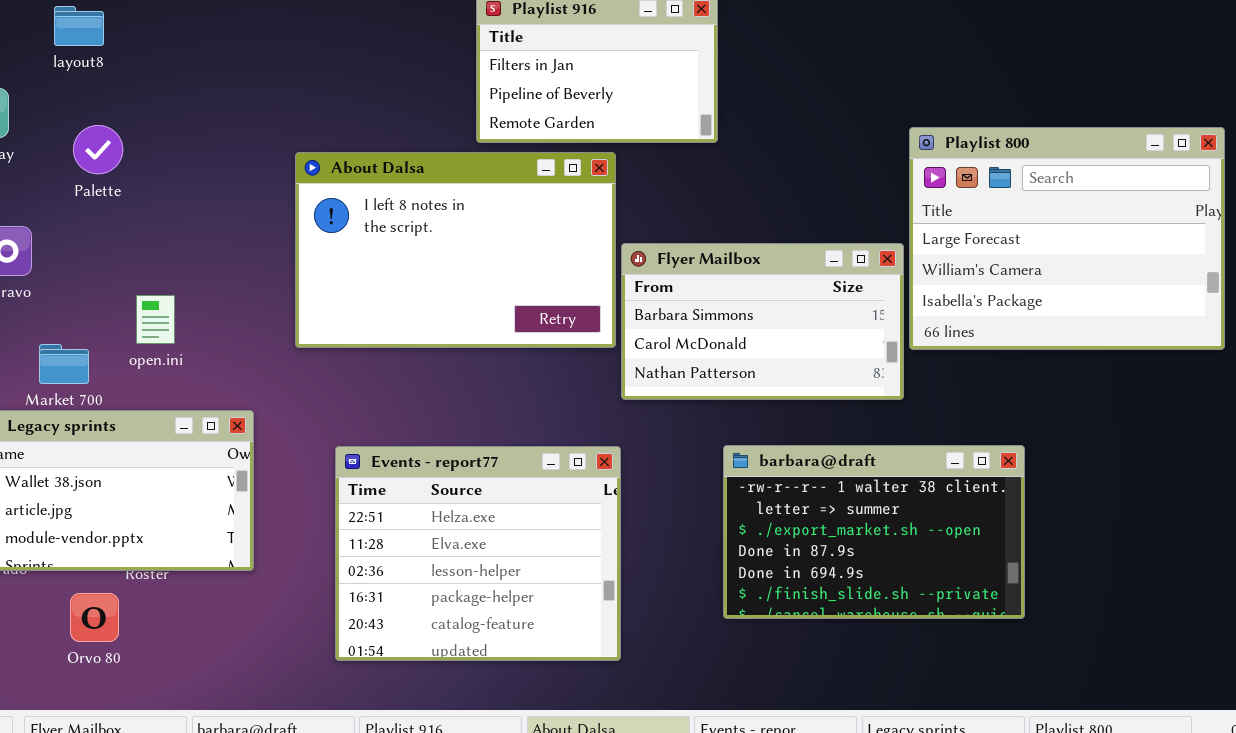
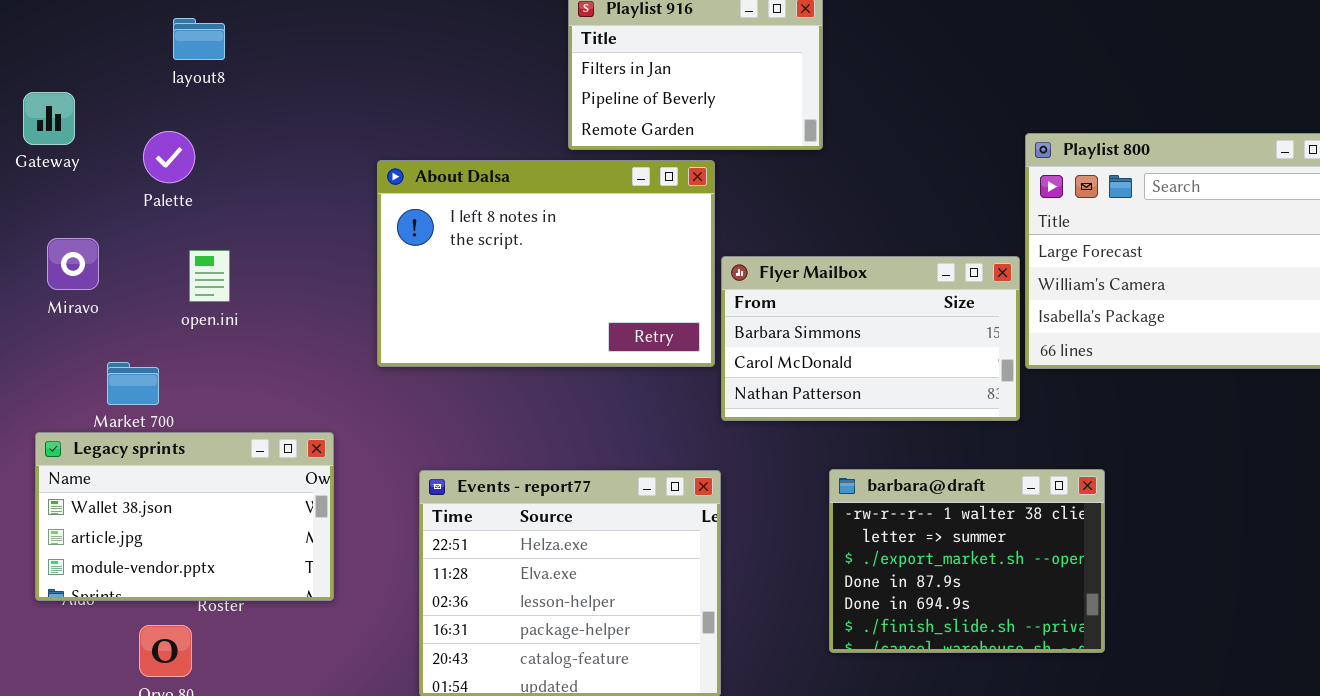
layout8: [54,6,104,46] -> [173,18,225,60], moved
open.ini: [136,295,175,344] -> [189,250,230,302], moved
barbara@draft: [723,445,1025,619] -> [829,469,1105,653], resized

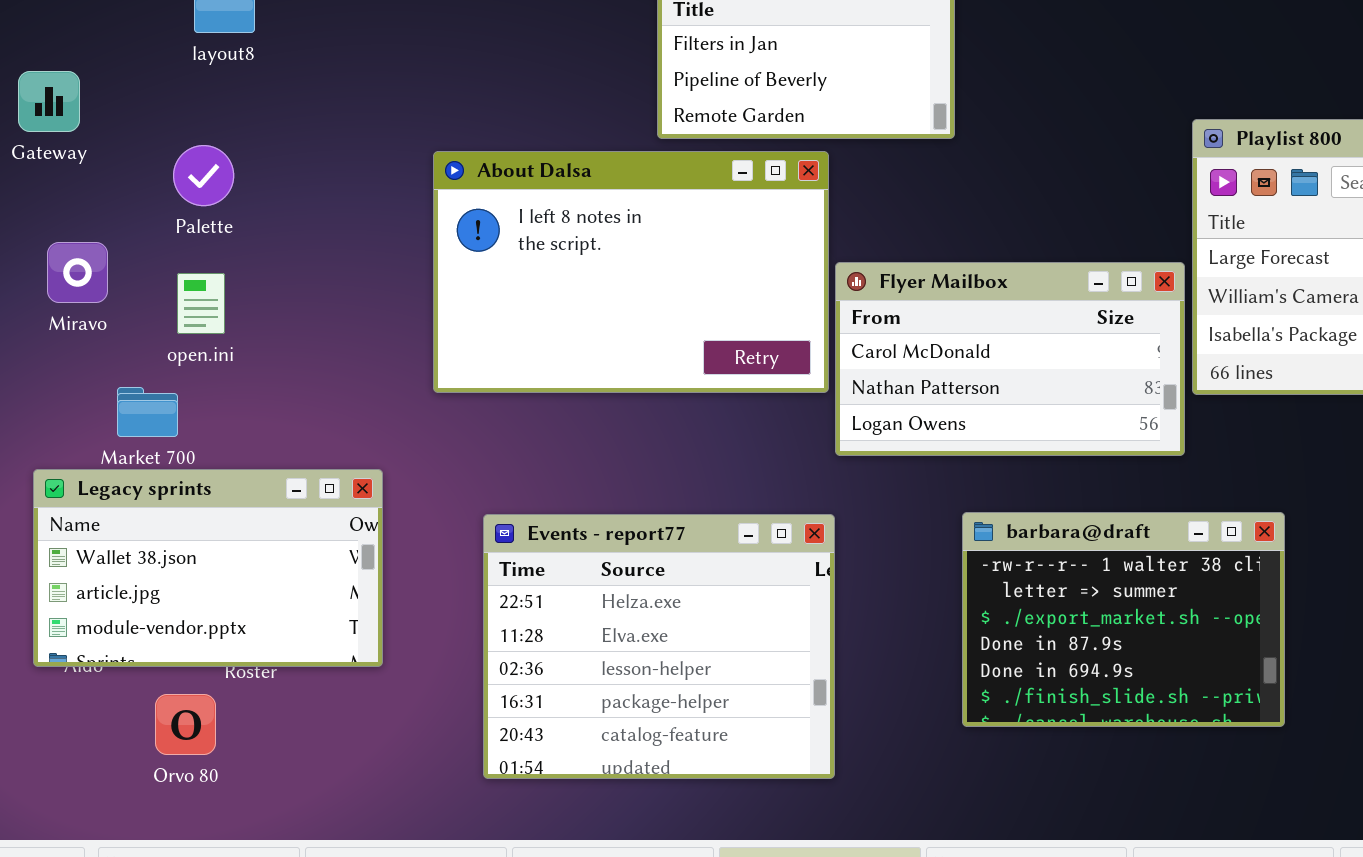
Palette: [143,131,195,183] -> [173,145,234,206], moved
open.ini: [189,250,230,302] -> [177,273,225,334], moved
Flyer Mailbox: [721,256,1020,421] -> [835,262,1185,456], scrolled down 1 row

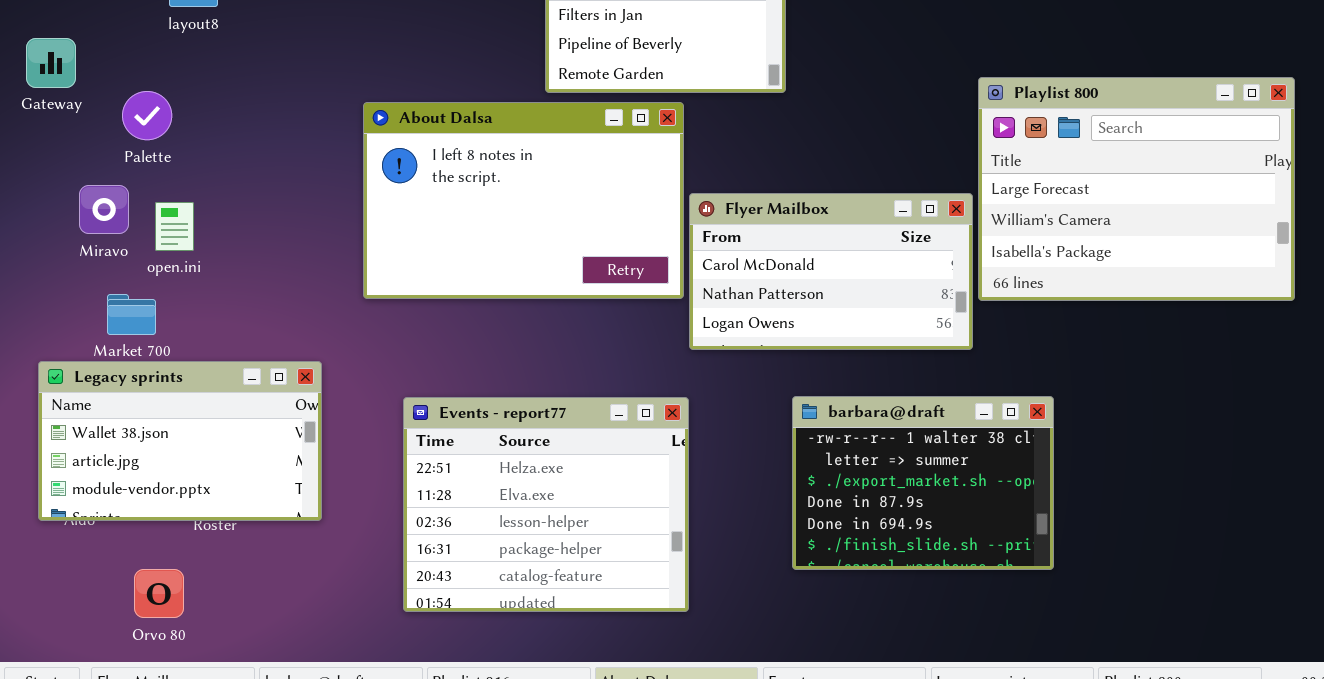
Palette: [173,145,234,206] -> [122,91,172,140], moved
Miravo: [47,242,108,303] -> [79,185,129,234], moved
Orvo 80: [155,694,216,755] -> [134,569,184,618], moved

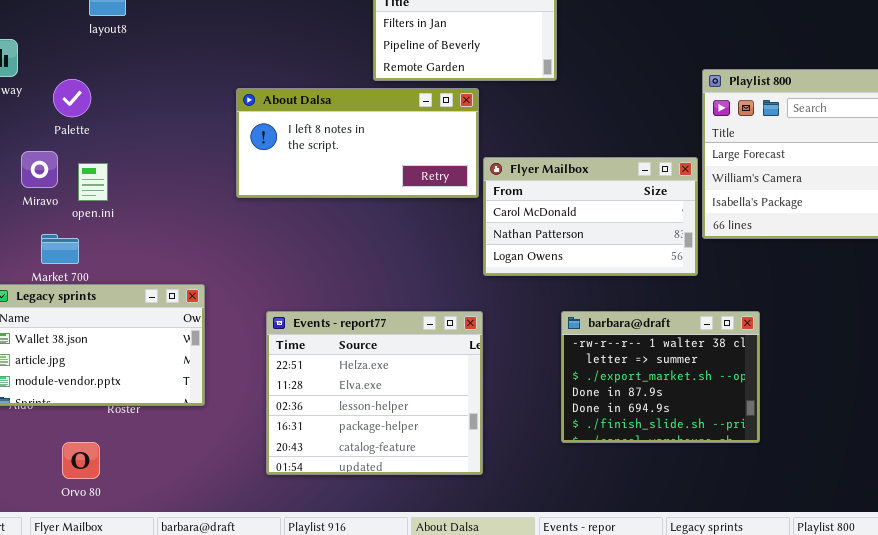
About Dalsa: [363,102,684,299] -> [236,88,479,198], resized

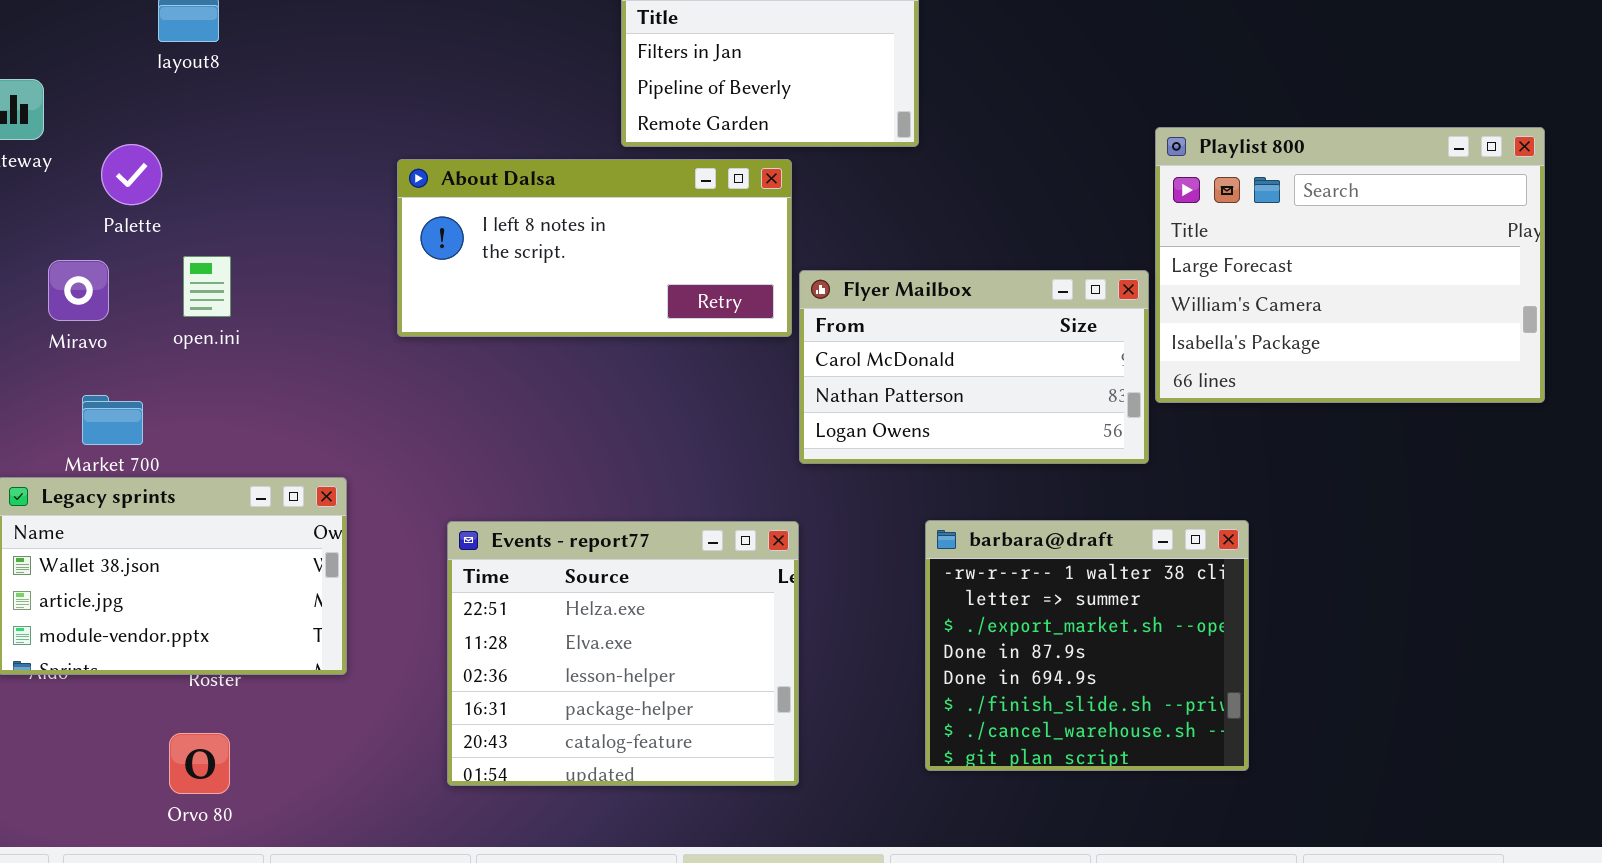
open.ini: [78,163,108,201] -> [183,256,231,317], moved
barbara@draft: [561,311,760,443] -> [925,520,1249,771], resized
Orvo 80: [62,442,100,479] -> [169,733,230,794], moved

